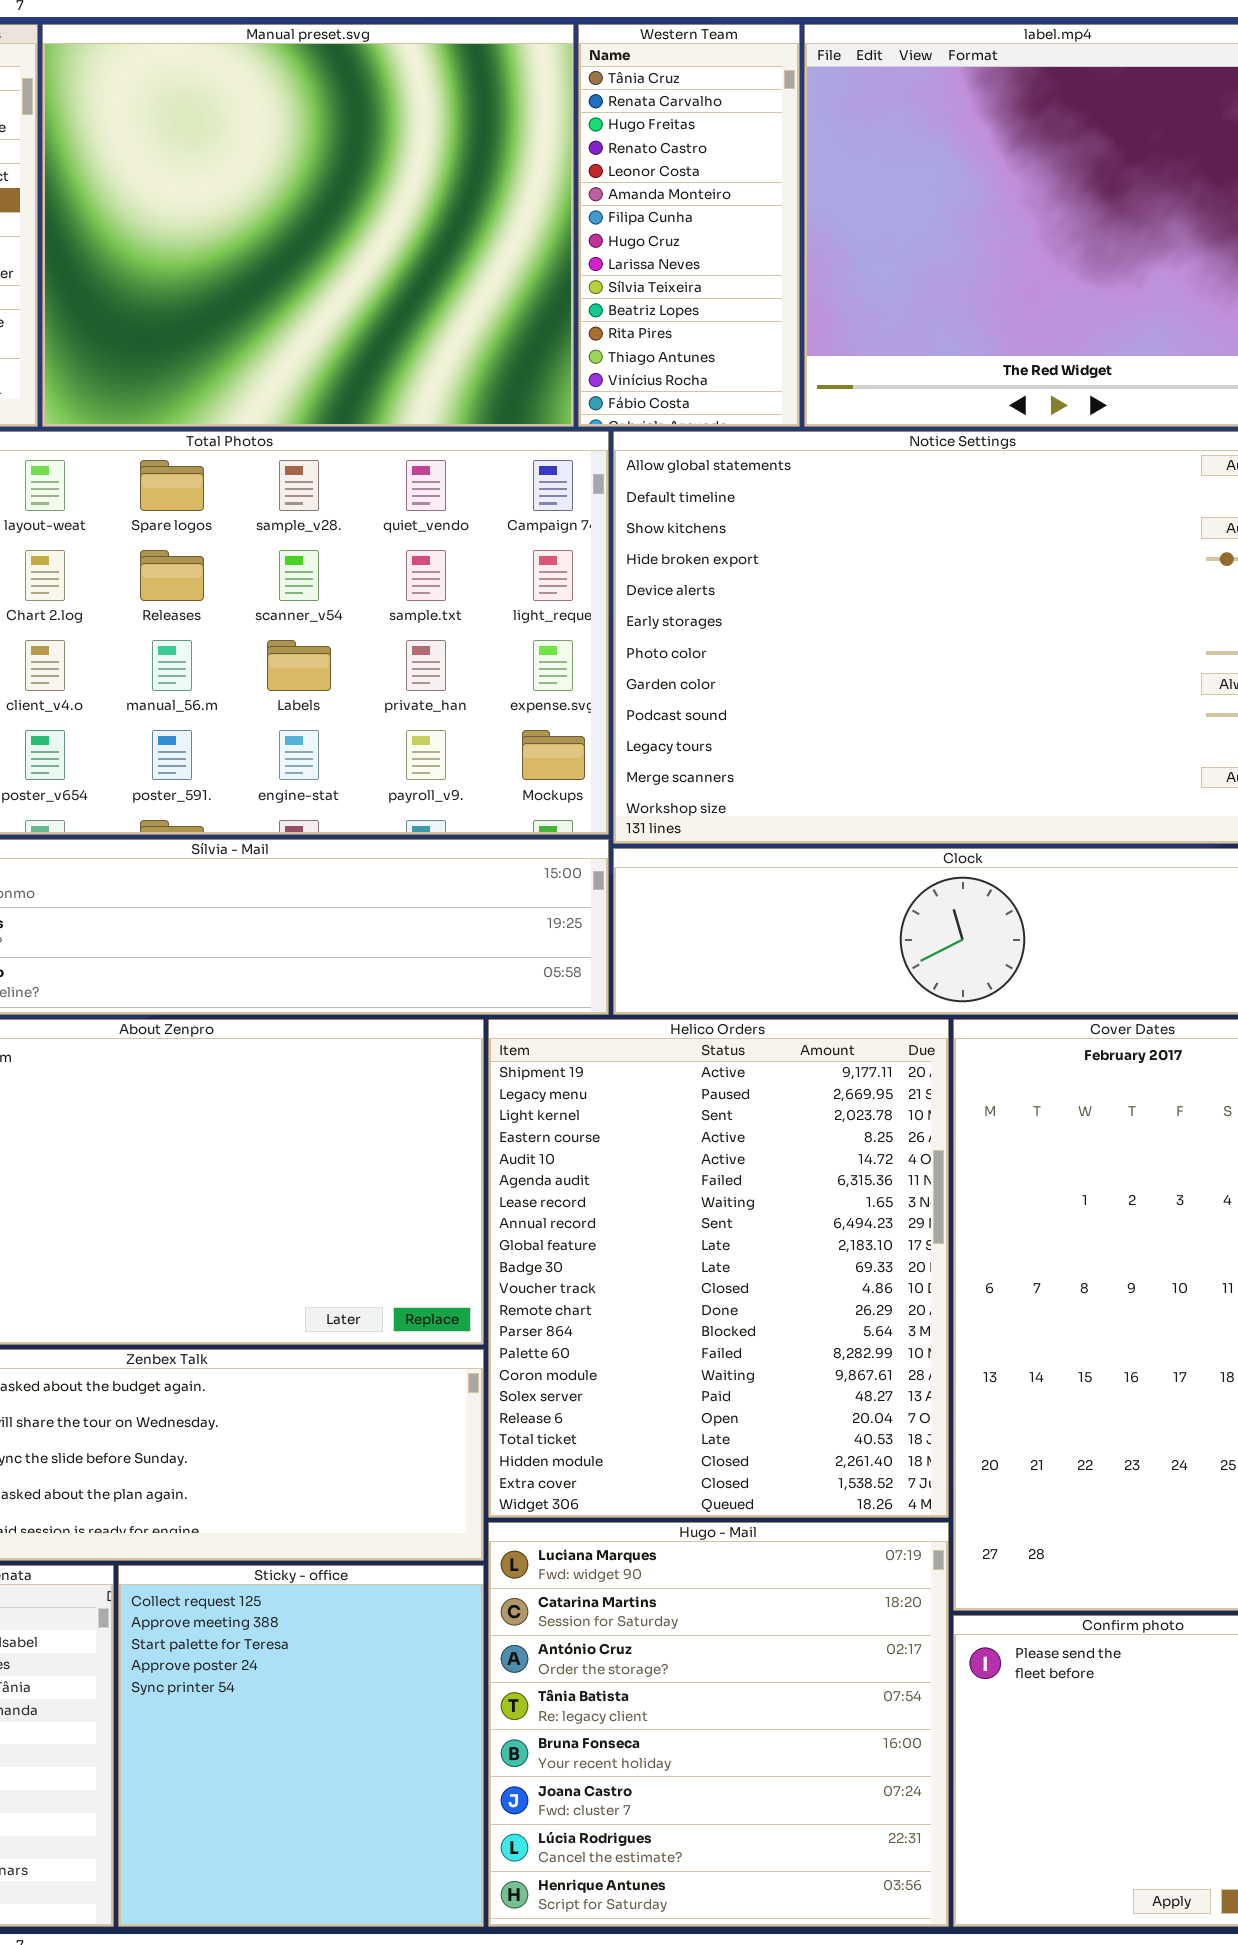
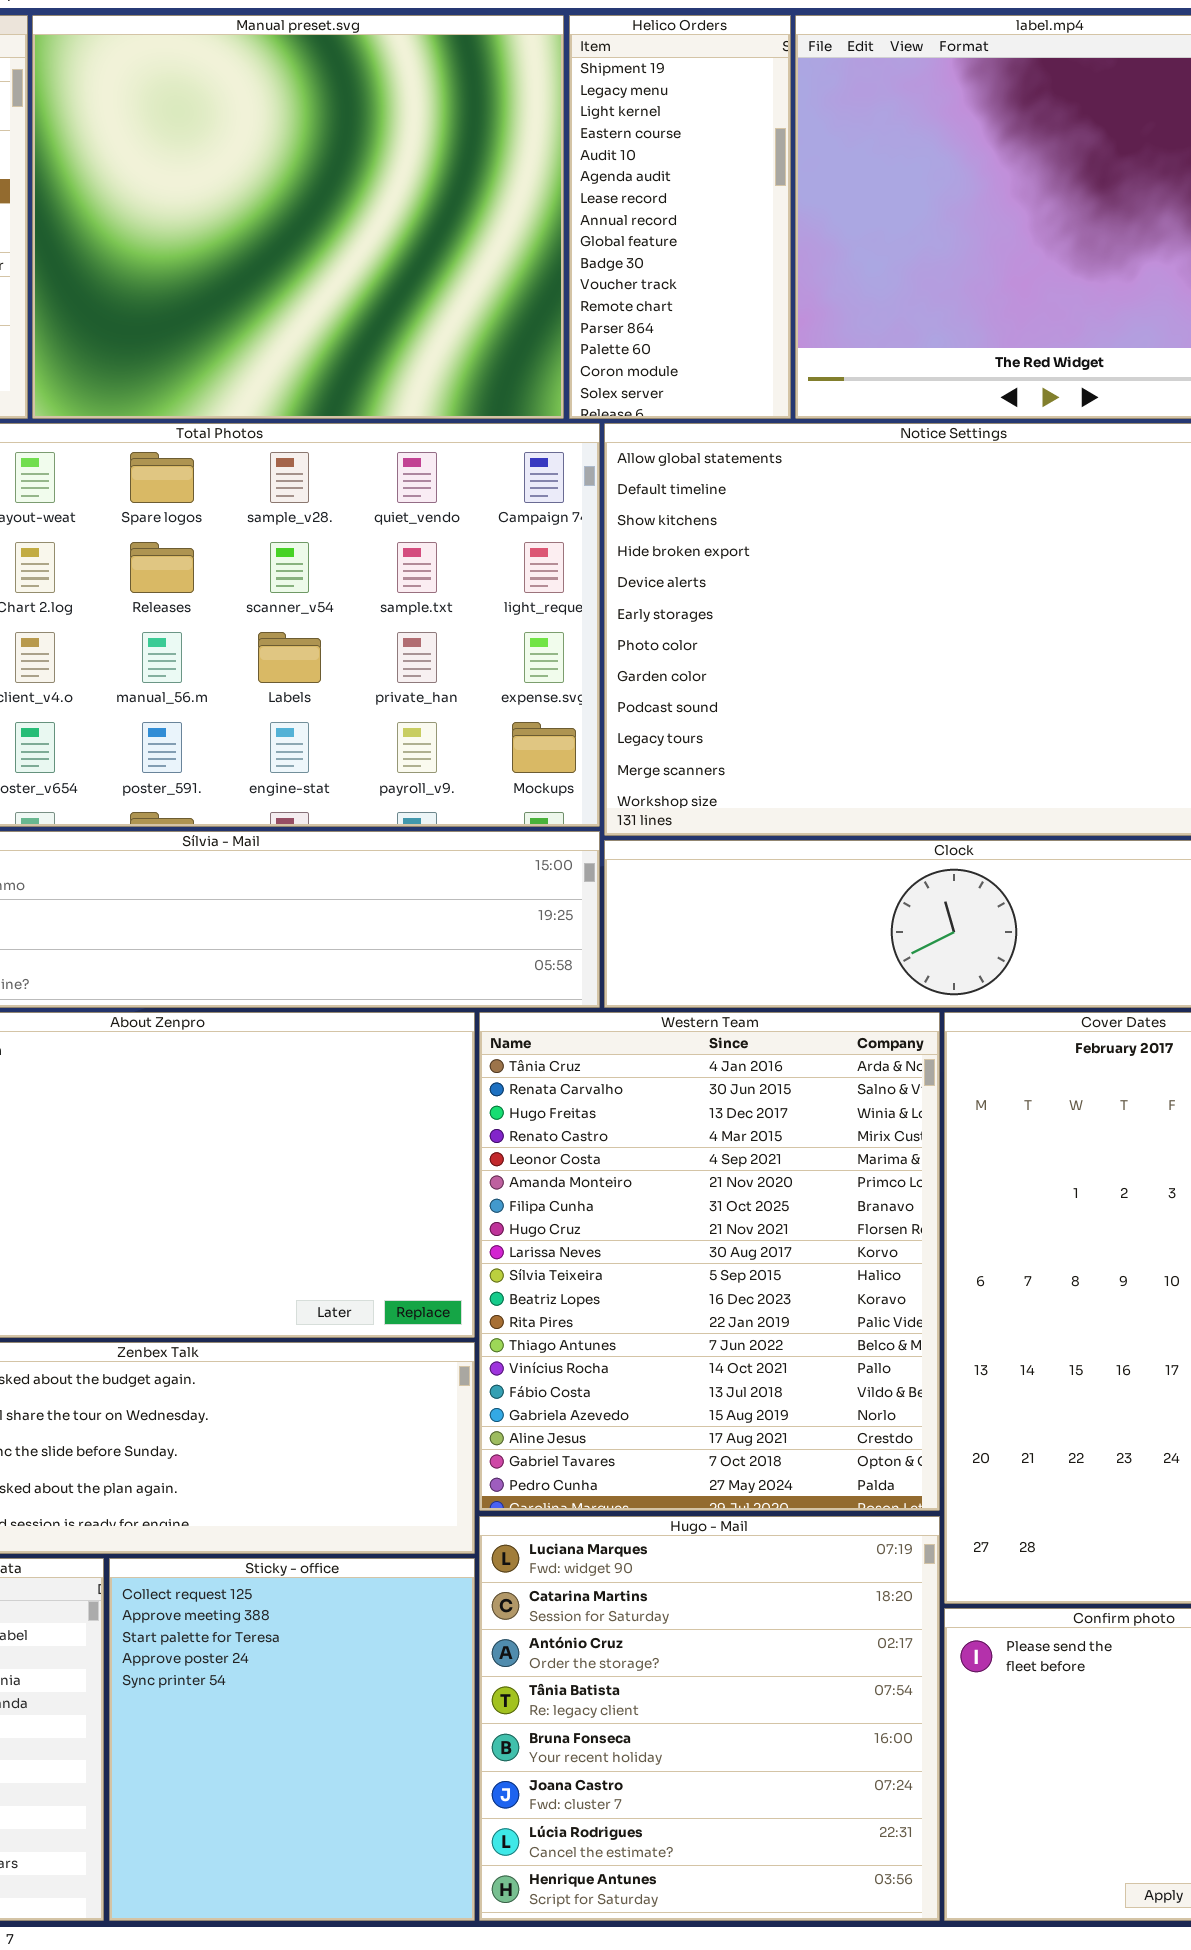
Western Team: [578,24,800,427] -> [479,1012,940,1511], moved, resized
Helico Orders: [488,1019,949,1518] -> [569,15,791,419], moved, resized

